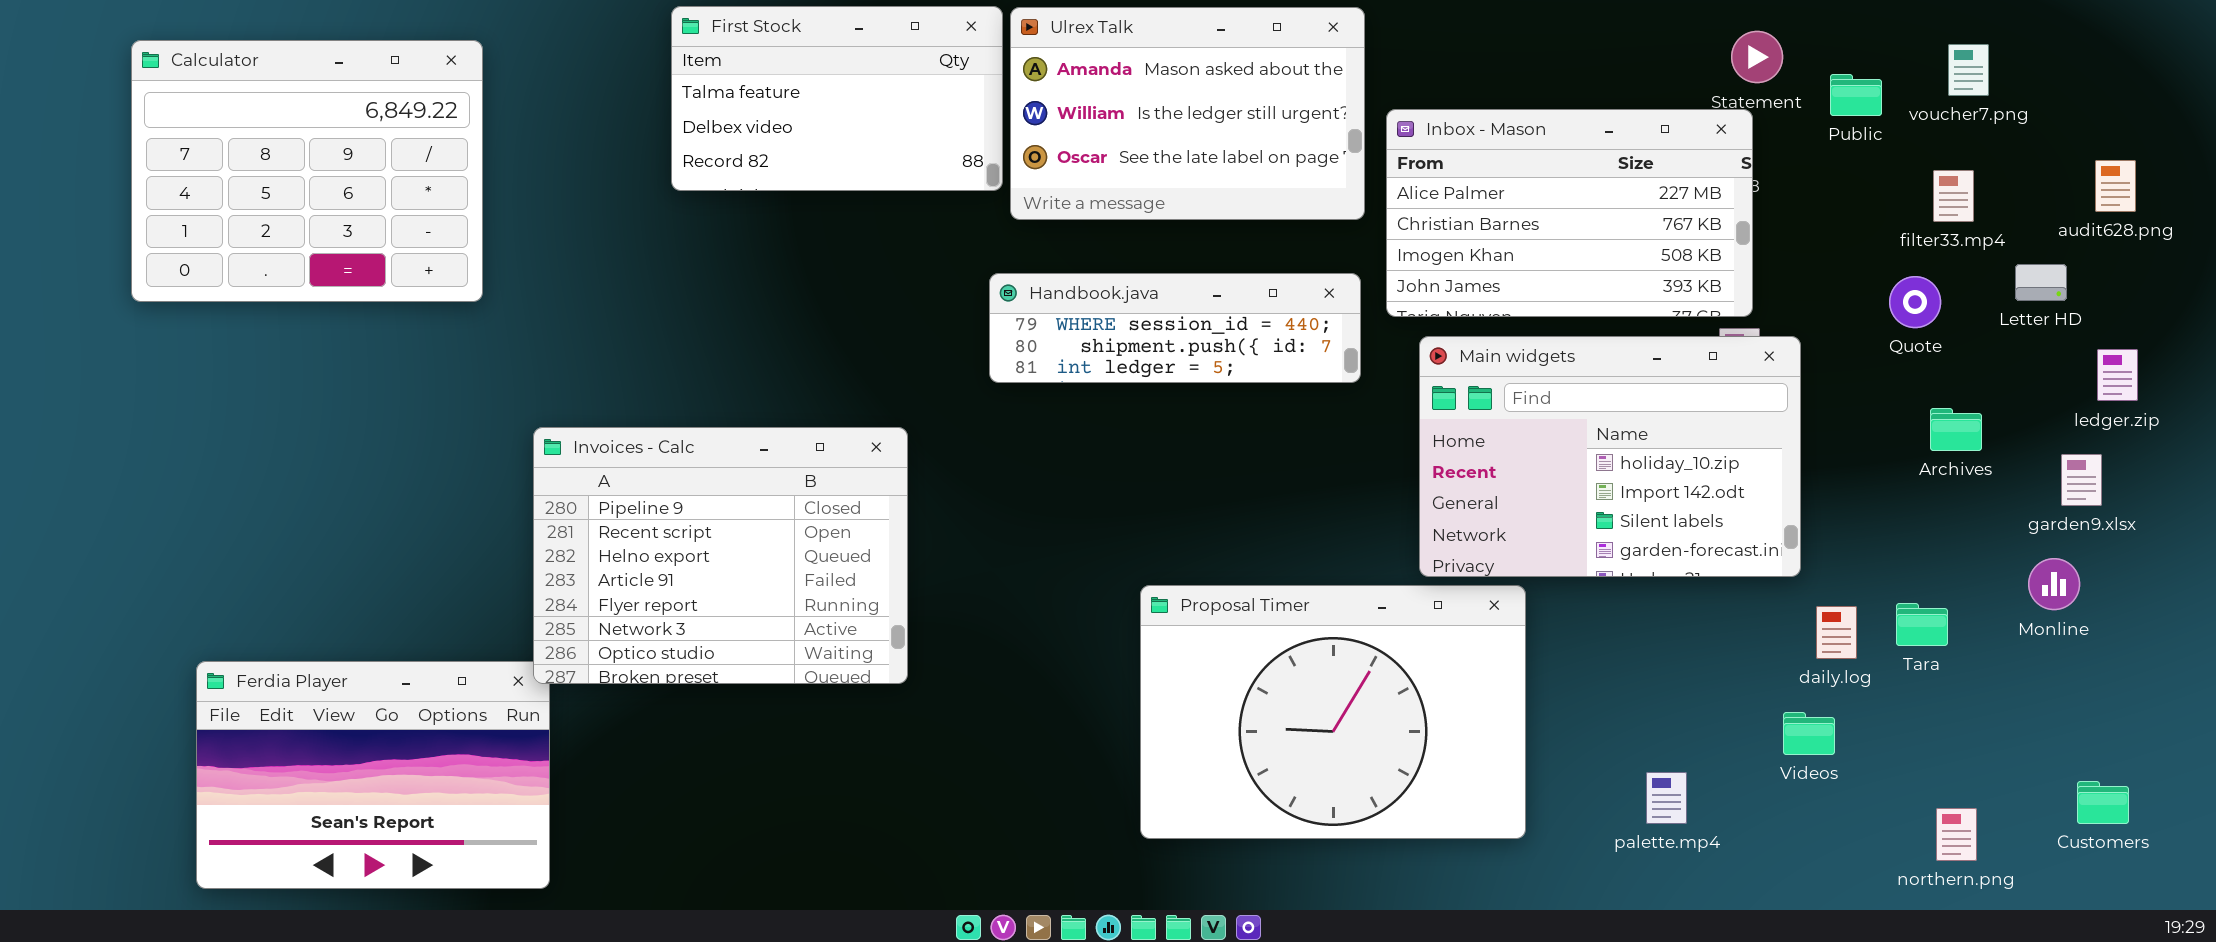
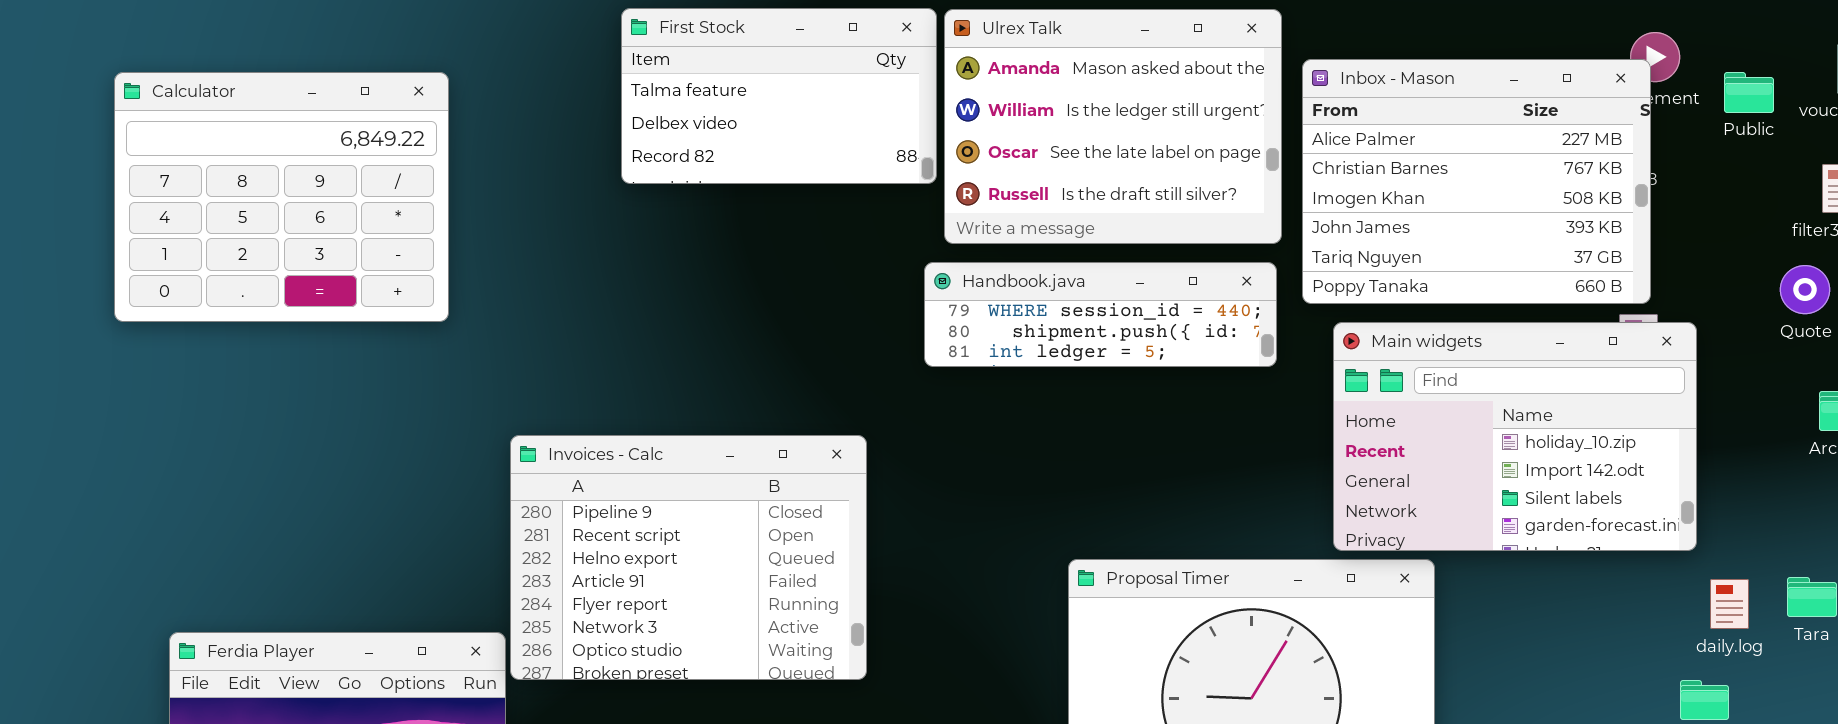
Ulrex Talk: [1010,7,1365,220] -> [944,9,1282,244], resized
Calculator: [131,40,483,302] -> [114,72,449,322], moved
Inbox - Mason: [1386,109,1753,317] -> [1302,59,1651,304], resized
Invoices - Calc: [533,427,908,684] -> [510,435,867,680], moved

